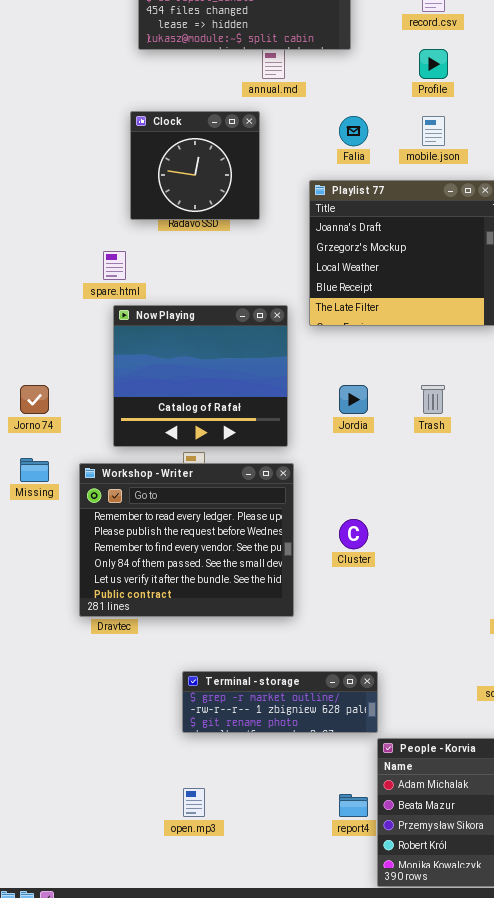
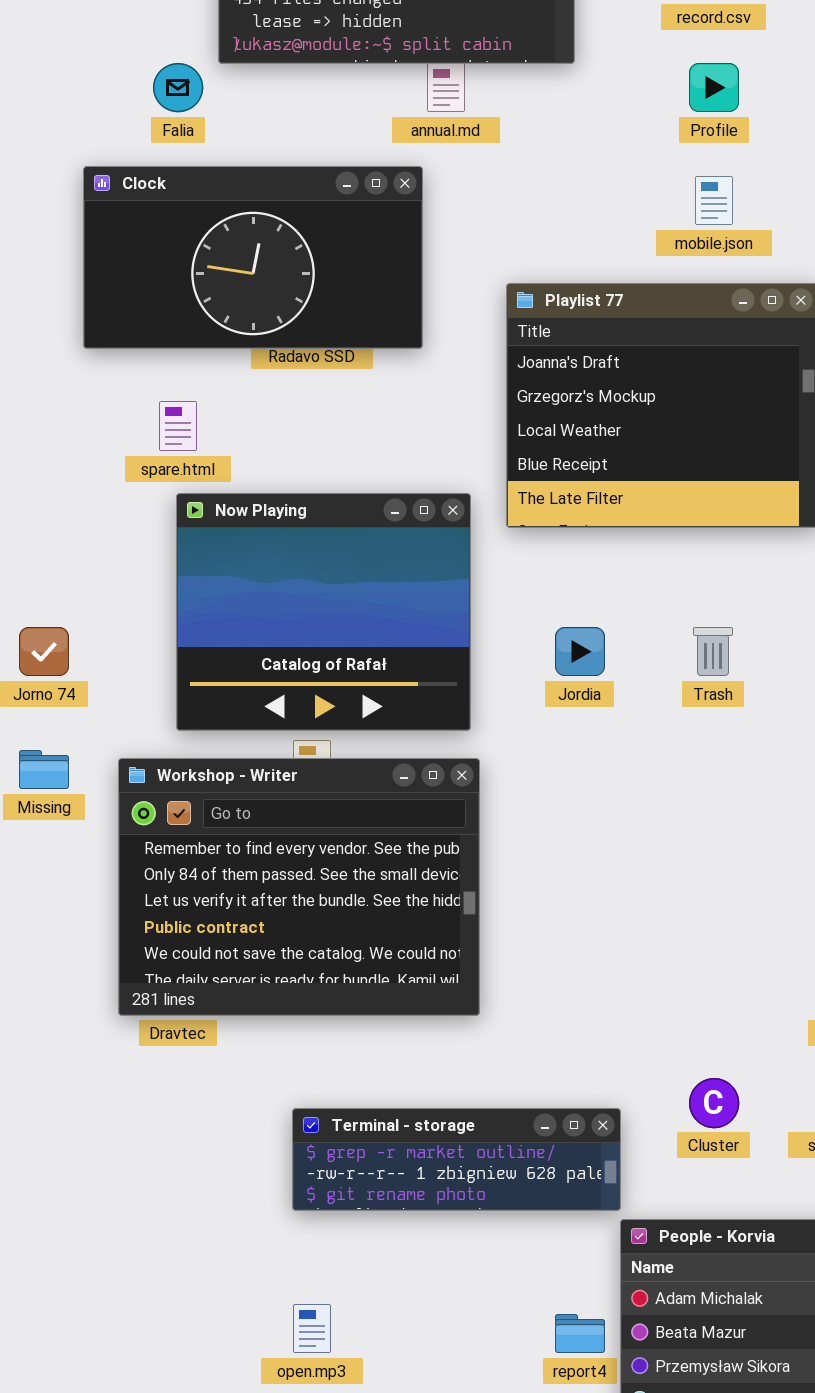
Clock: [130,111,260,220] -> [83,166,423,349], resized
Falia: [339,116,368,146] -> [153,63,203,112], moved
Workshop - Writer: [79,463,294,617] -> [118,758,480,1016], scrolled down 2 rows
Cluster: [339,519,368,549] -> [689,1078,739,1128], moved

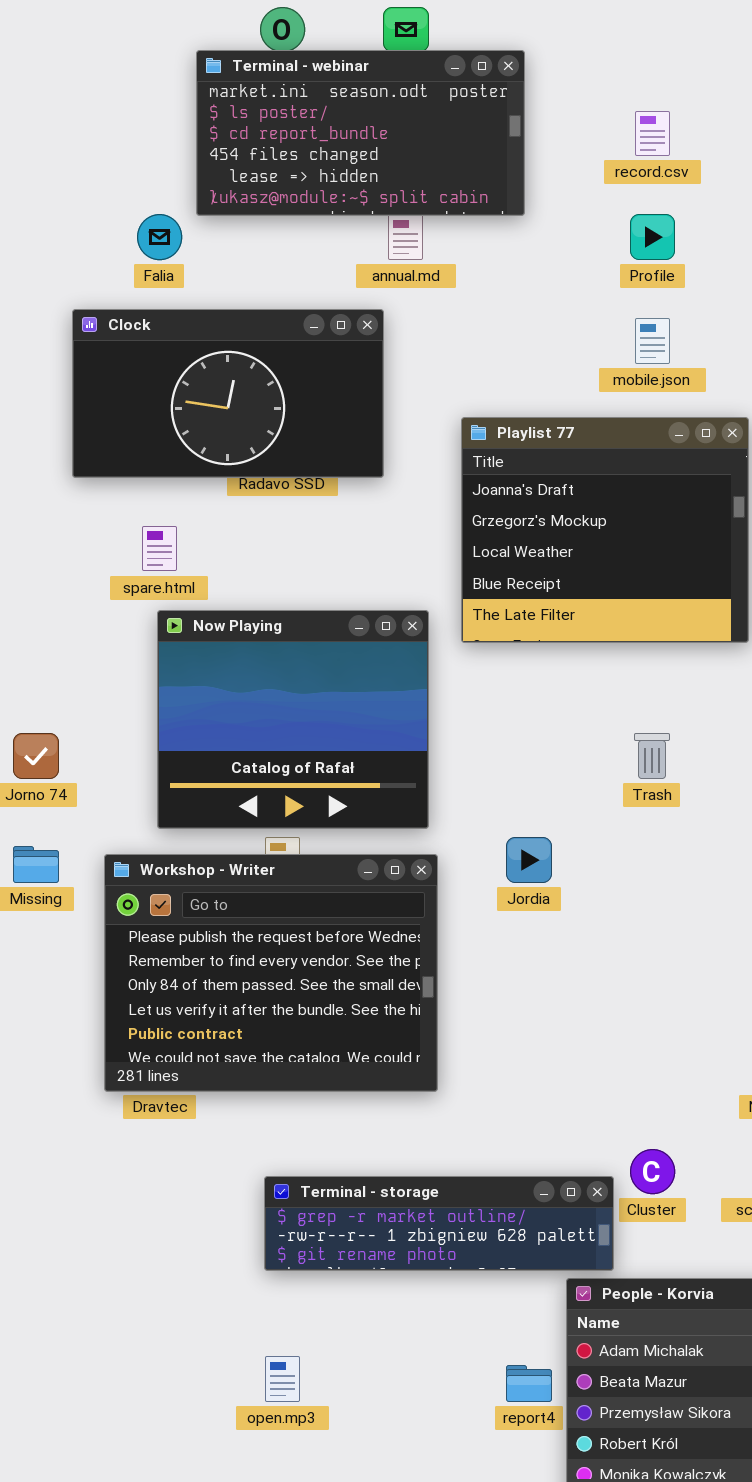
Jordia: [555,627,605,676] -> [506,837,552,883], moved
Workshop - Writer: [118,758,480,1016] -> [104,854,438,1092], scrolled up 1 row
Terminal - storage: [292,1108,621,1211] -> [264,1176,614,1271], resized

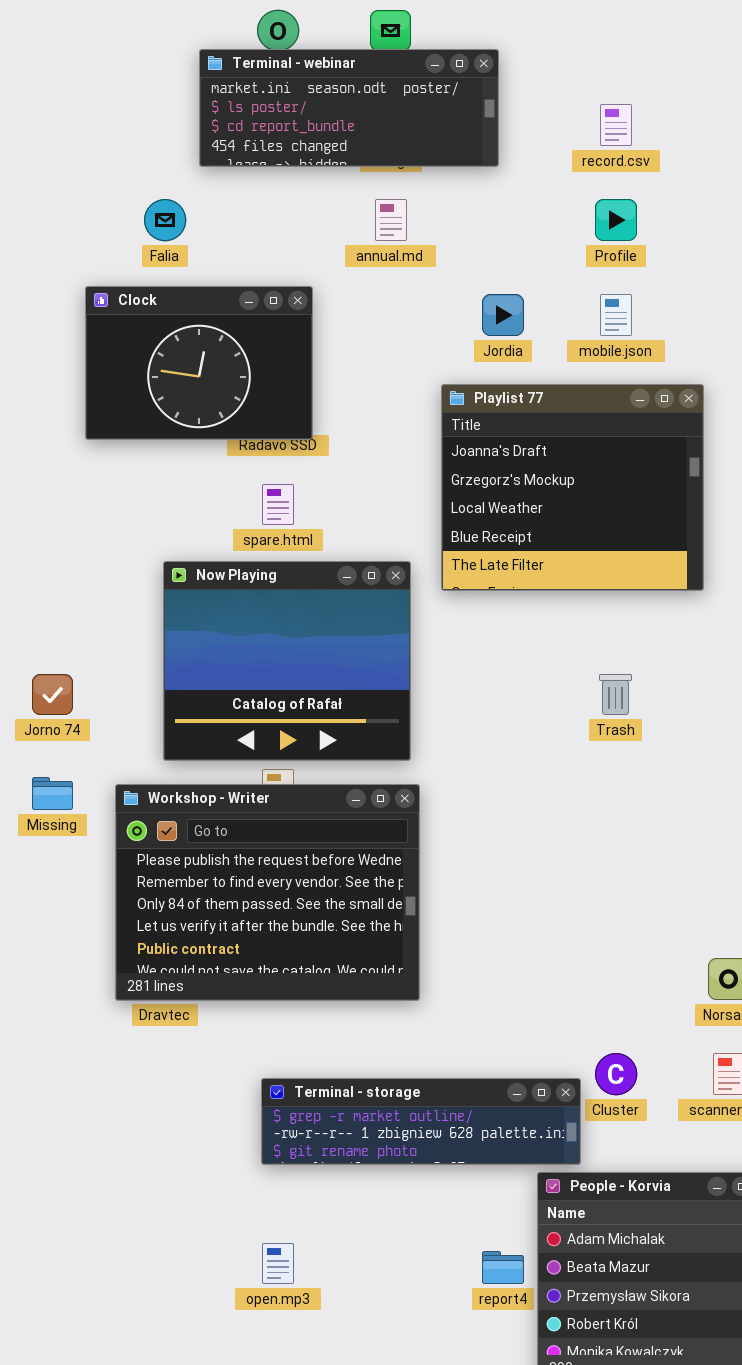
Terminal - webinar: [196,50,525,216] -> [199,49,499,167], resized
Clock: [72,309,384,478] -> [85,286,313,440], resized
spare.html: [142,526,177,571] -> [262,484,294,525], moved
Jordia: [506,837,552,883] -> [482,294,524,336], moved

